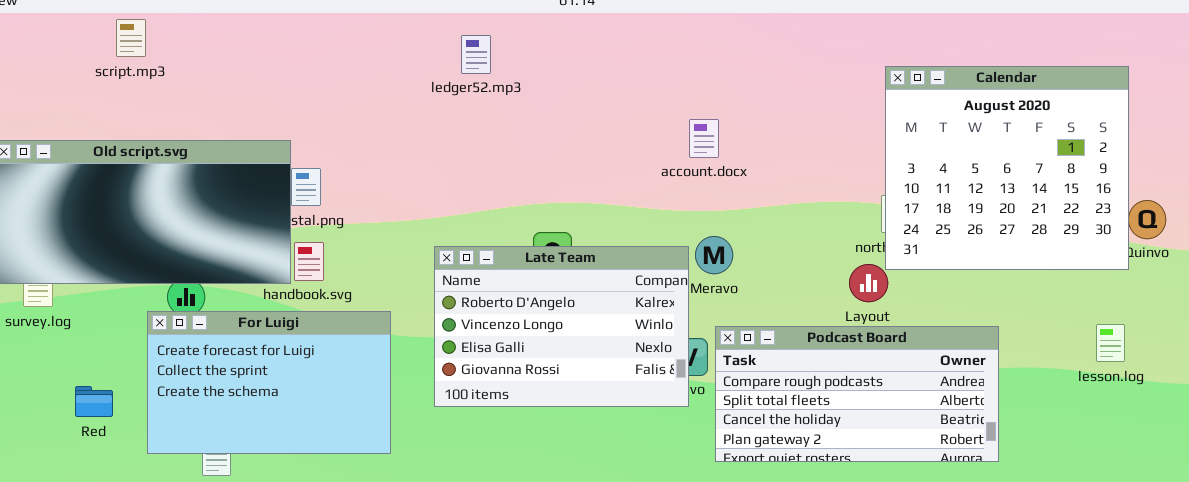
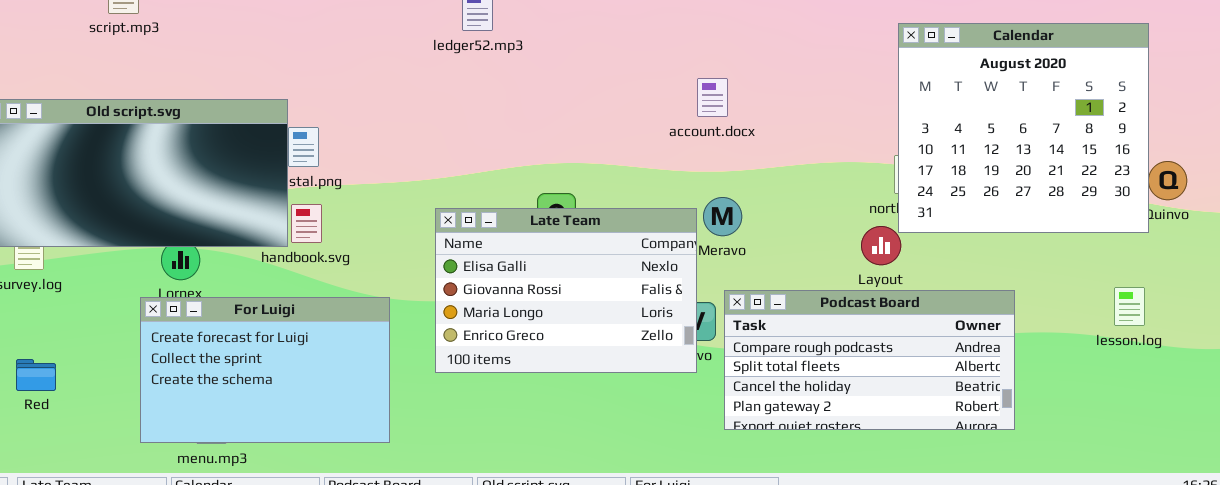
Late Team: [434,246,689,407] -> [435,208,697,373], scrolled down 2 rows
For Luigi: [147,311,391,454] -> [140,297,390,443], moved
Red: [75,386,113,417] -> [16,359,56,391], moved

